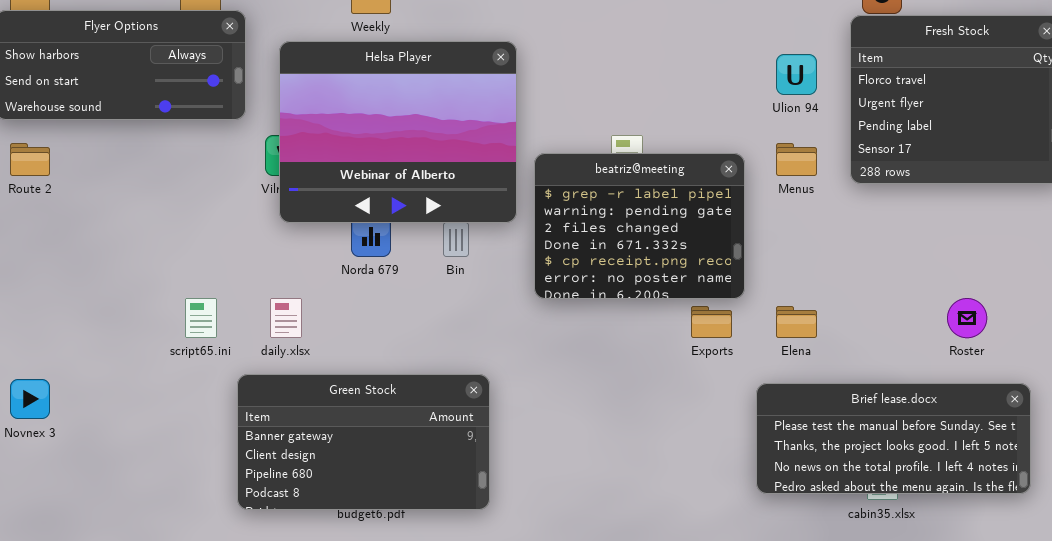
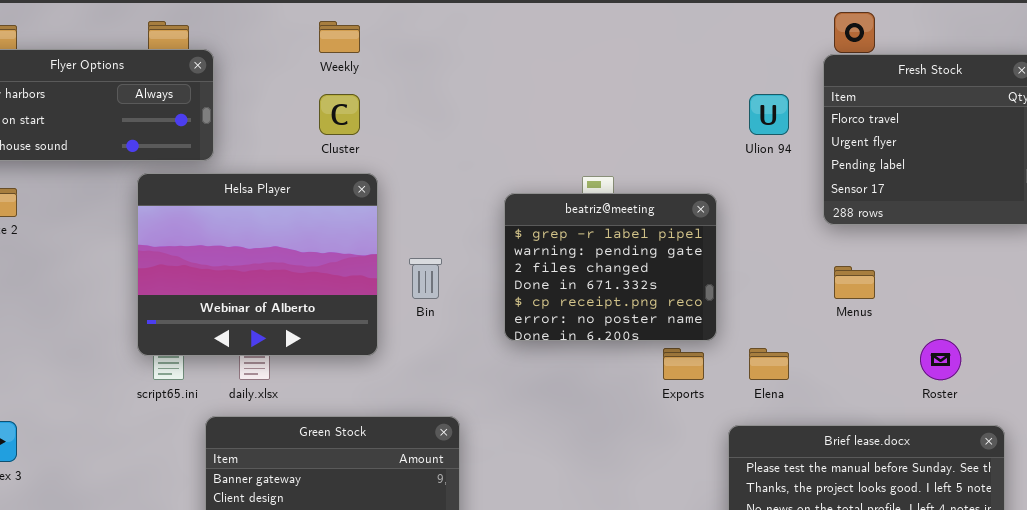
Helsa Player: [279,41,517,223] -> [137,173,378,356], moved
Menus: [776,143,817,176] -> [834,266,875,299], moved

